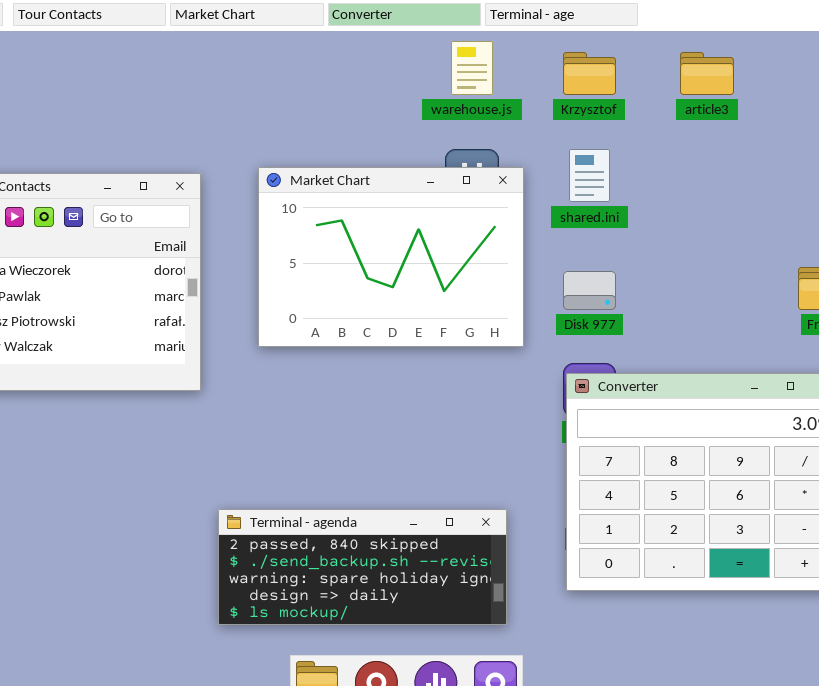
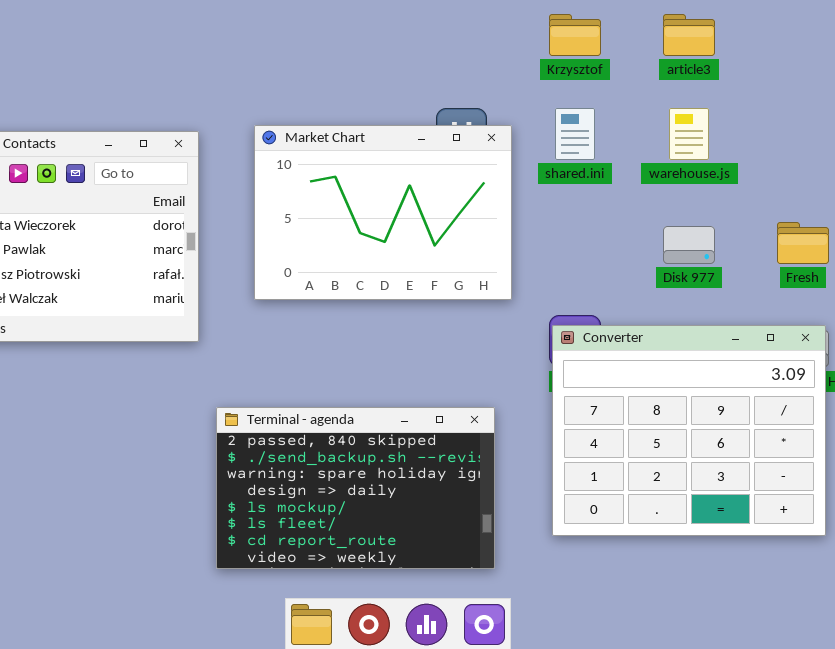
warehouse.js: [451,41,493,95] -> [669,108,709,160], moved
Disk 977: [563,271,616,310] -> [663,226,715,264], moved
Terminal - agenda: [218,509,507,625] -> [216,407,495,569], resized

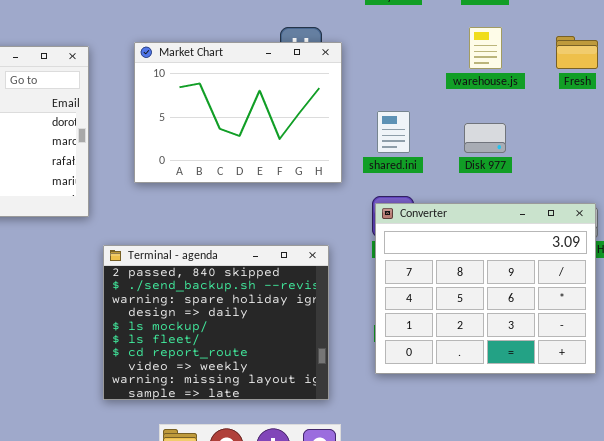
shared.ini: [555,108,595,160] -> [377,111,410,153], moved
Fresh: [777,222,829,264] -> [556,36,598,69], moved
Terminal - agenda: [216,407,495,569] -> [103,245,329,400], resized

